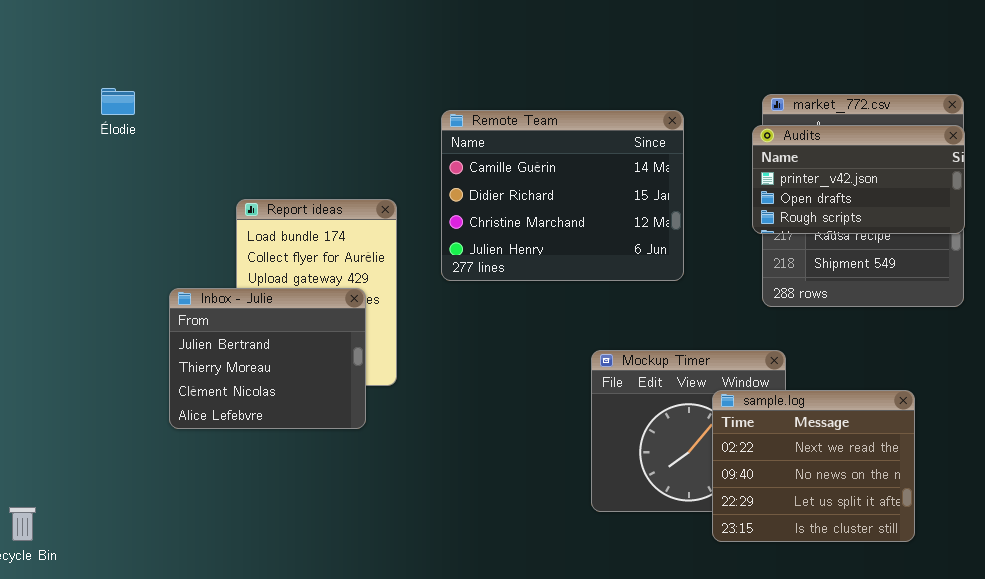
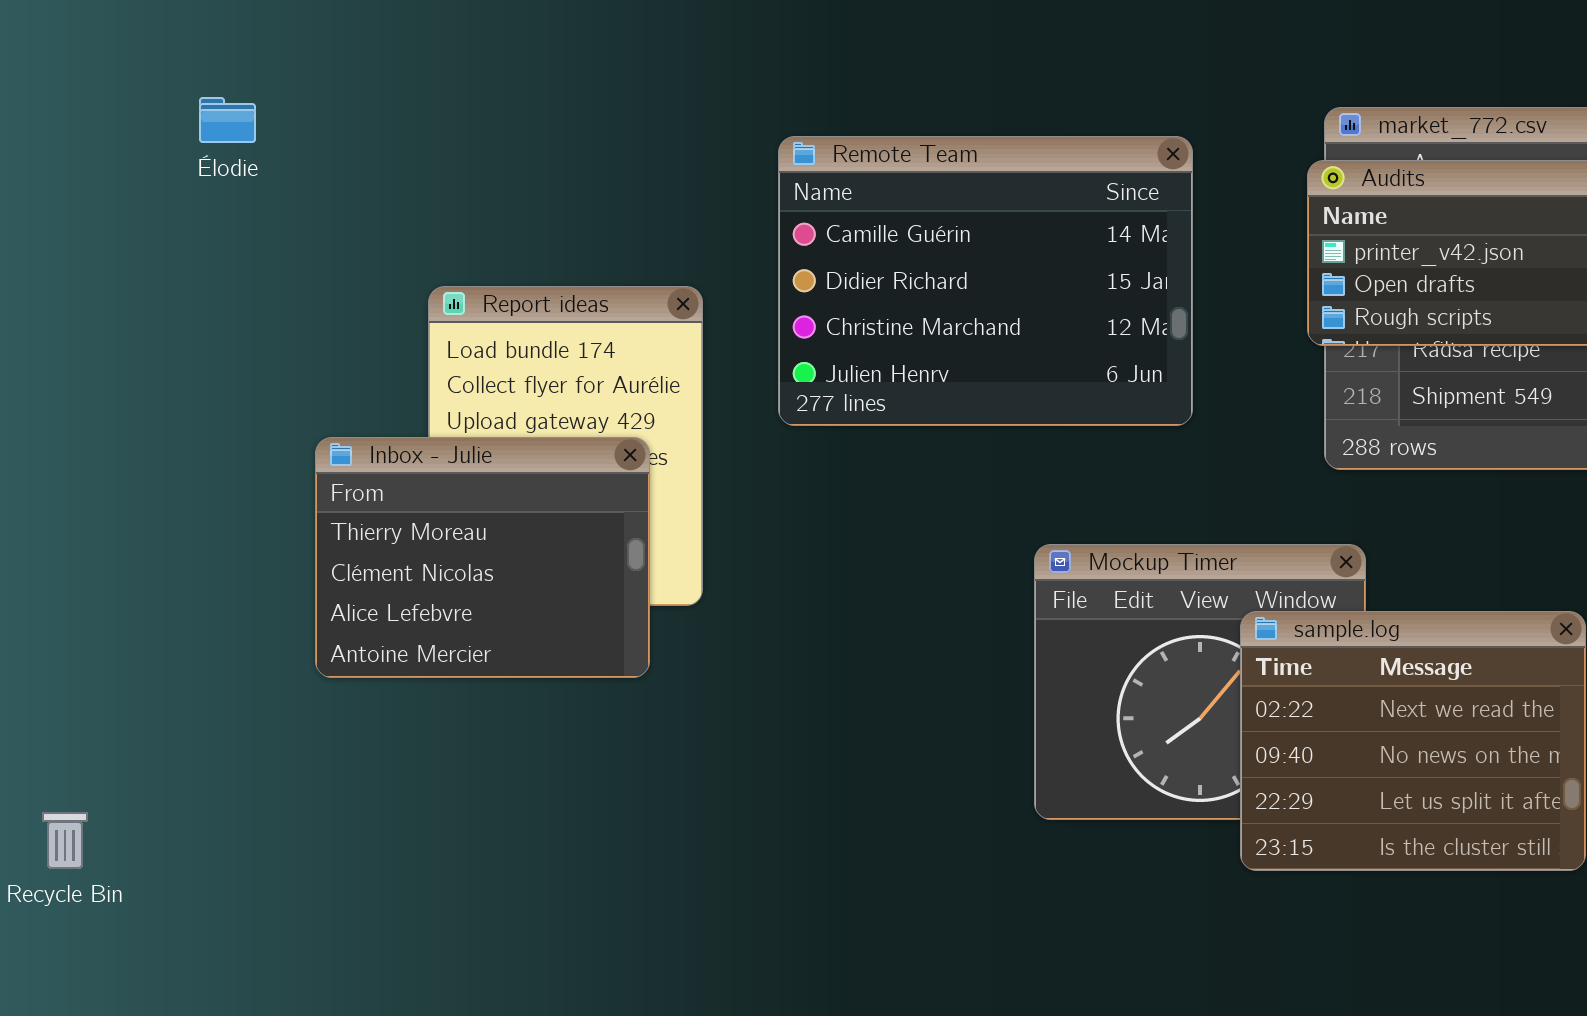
Inbox - Julie: [169,288,366,429] -> [315,437,650,678], scrolled down 1 row

